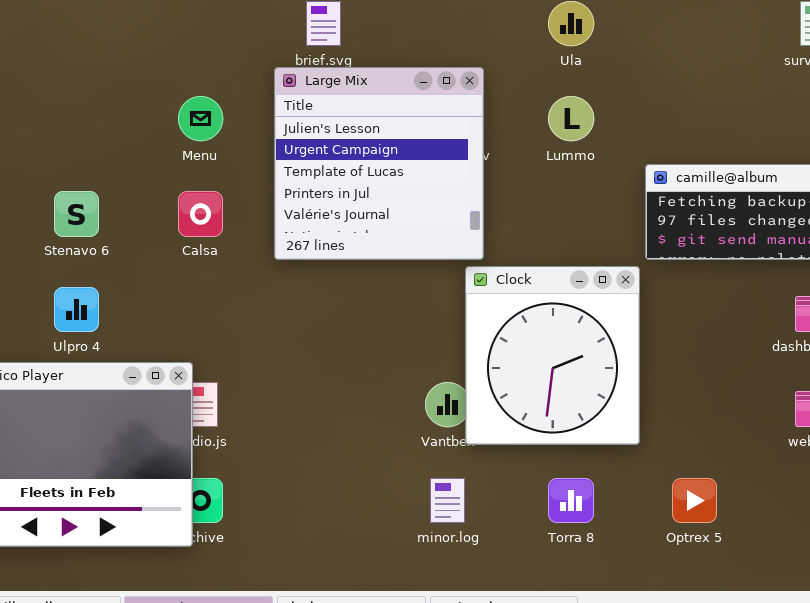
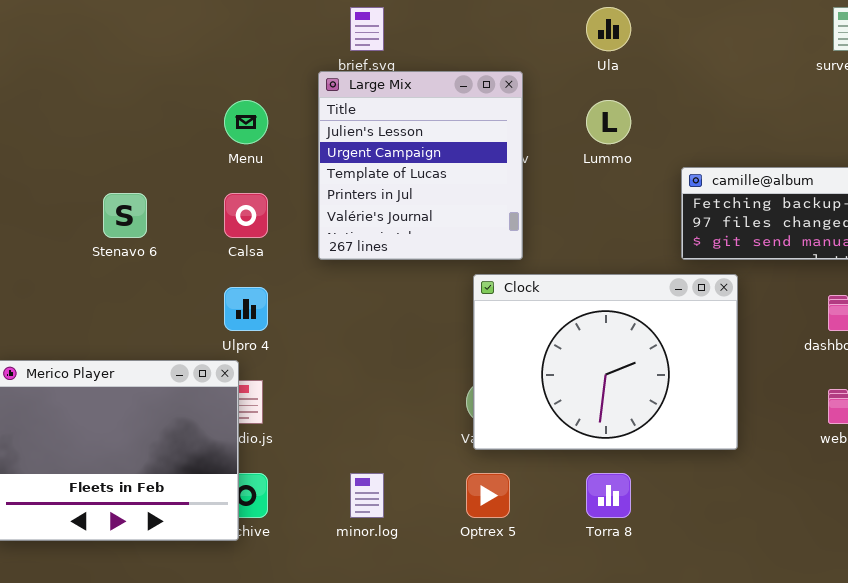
Clock: [465,266,640,445] -> [473,274,738,450], moved, resized
Ulpro 4: [54,287,99,332] -> [224,287,268,331], moved
minor.log: [430,478,465,523] -> [350,473,384,518], moved
Optrex 5: [672,478,717,523] -> [466,473,510,518], moved

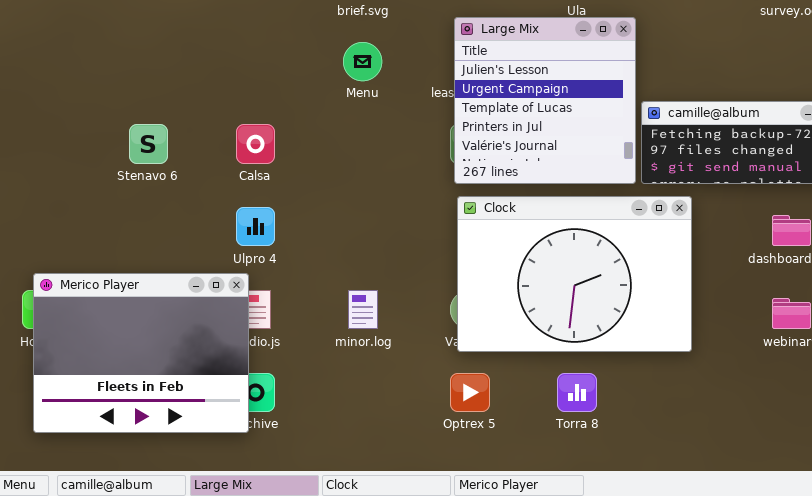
Large Mix: [318,71,523,260] -> [454,17,636,184], moved
Menu: [224,100,268,144] -> [343,42,382,81], moved
minor.log: [350,473,384,518] -> [348,290,378,329], moved

